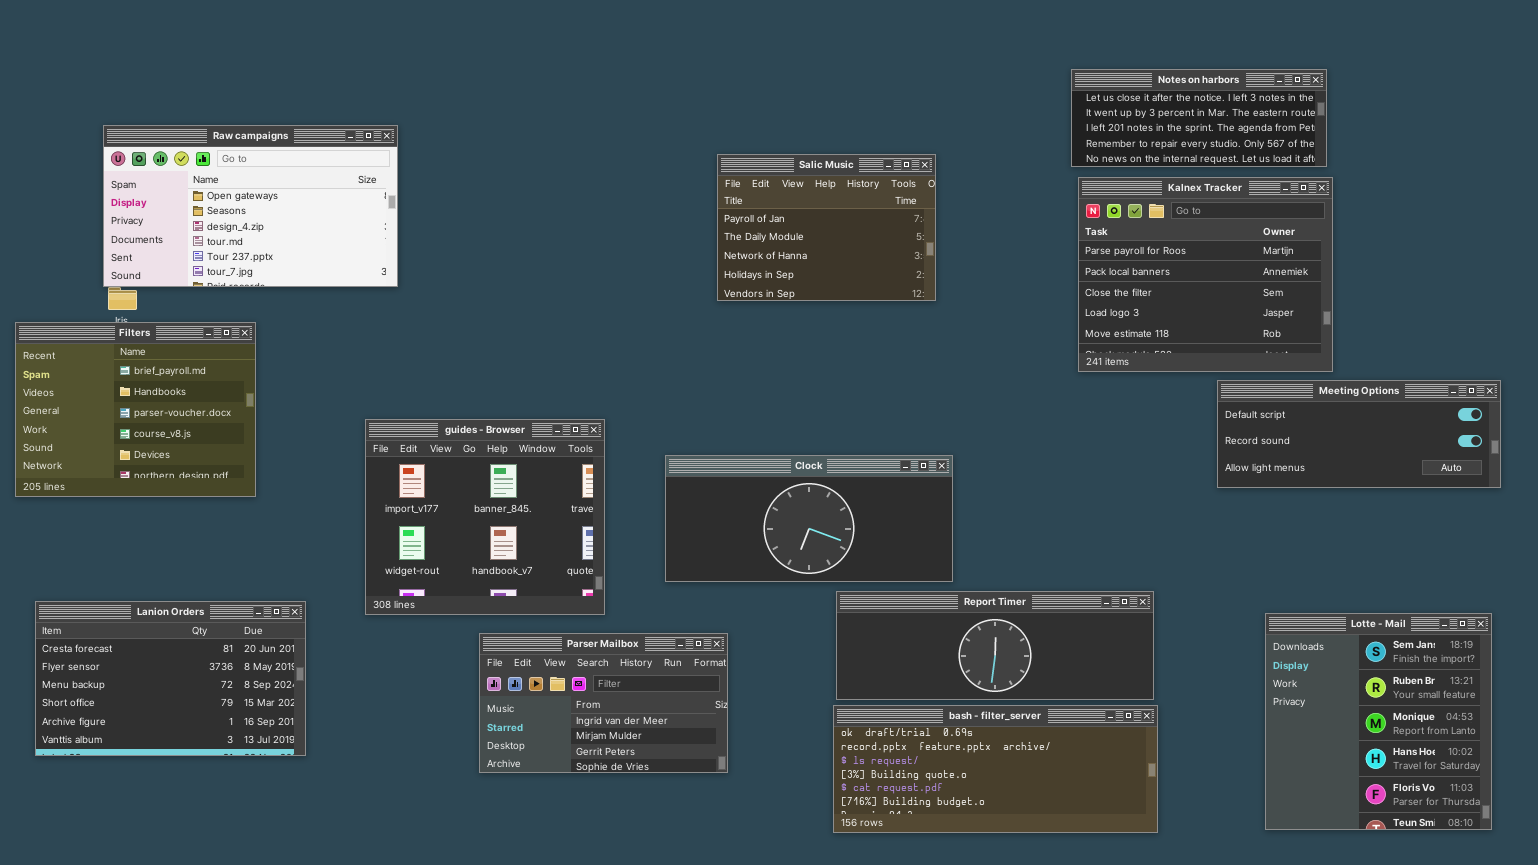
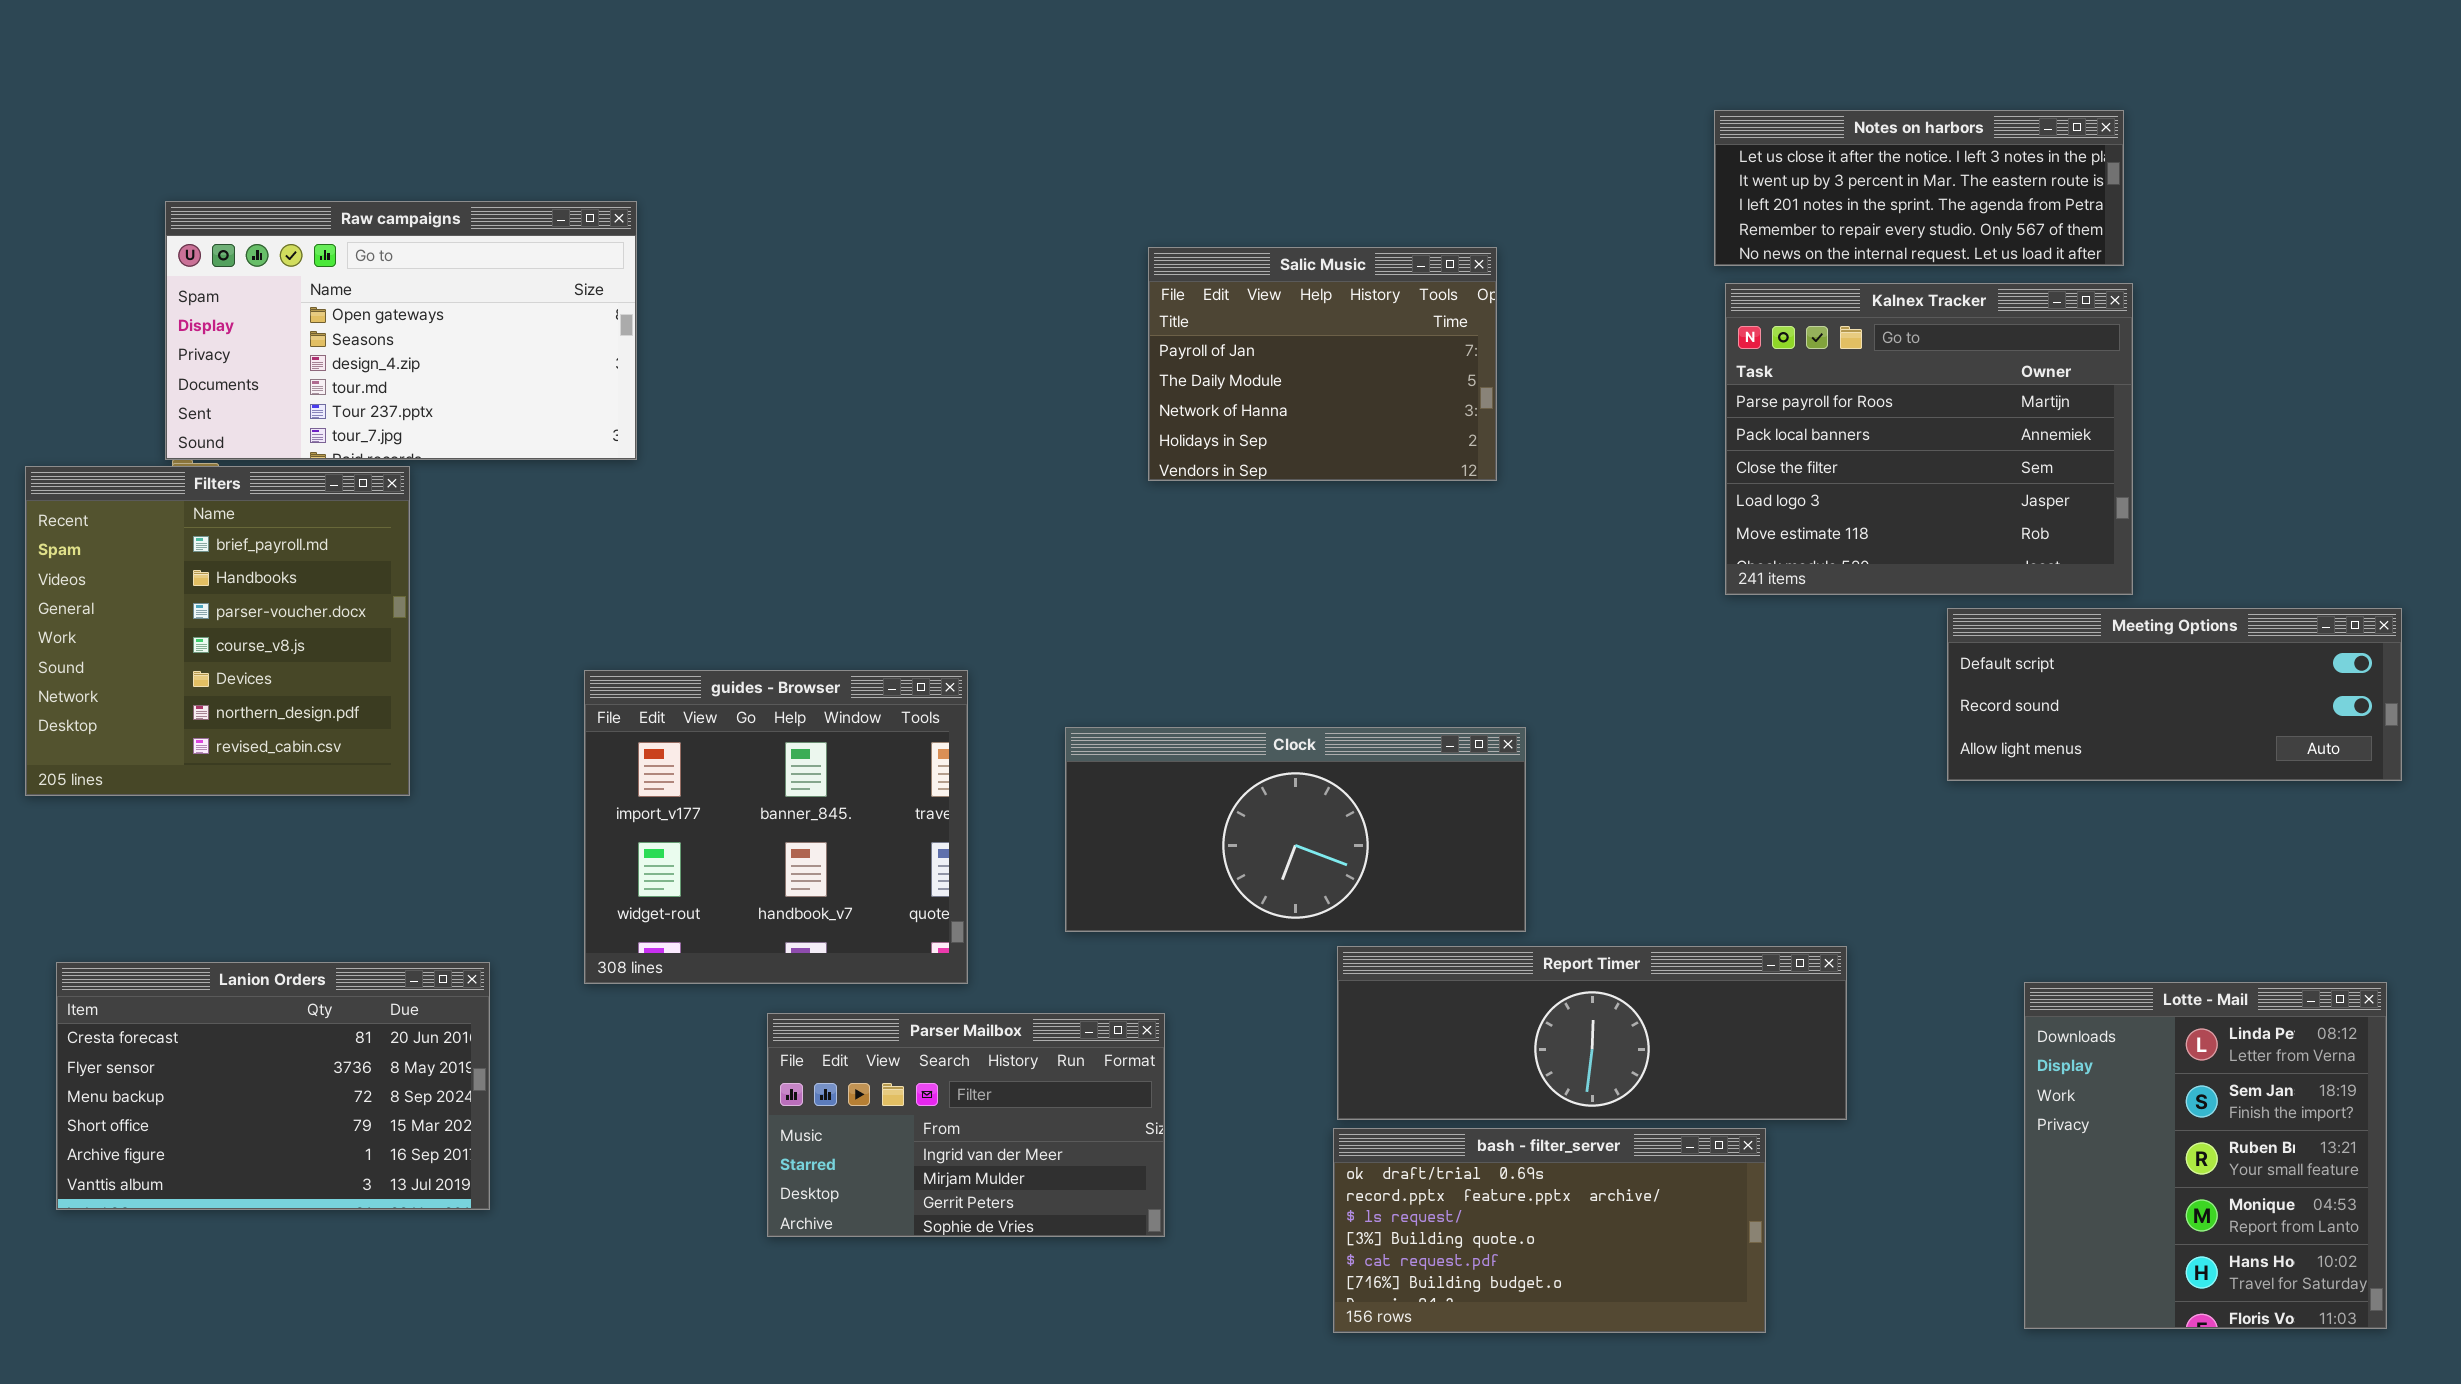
Filters: [15,322,256,497] -> [25,466,410,796], resized
Lotte - Mail: [1265,613,1492,830] -> [2024,982,2387,1329], scrolled up 1 row
bash - filter_server: [833,705,1158,833] -> [1333,1128,1766,1333], resized

